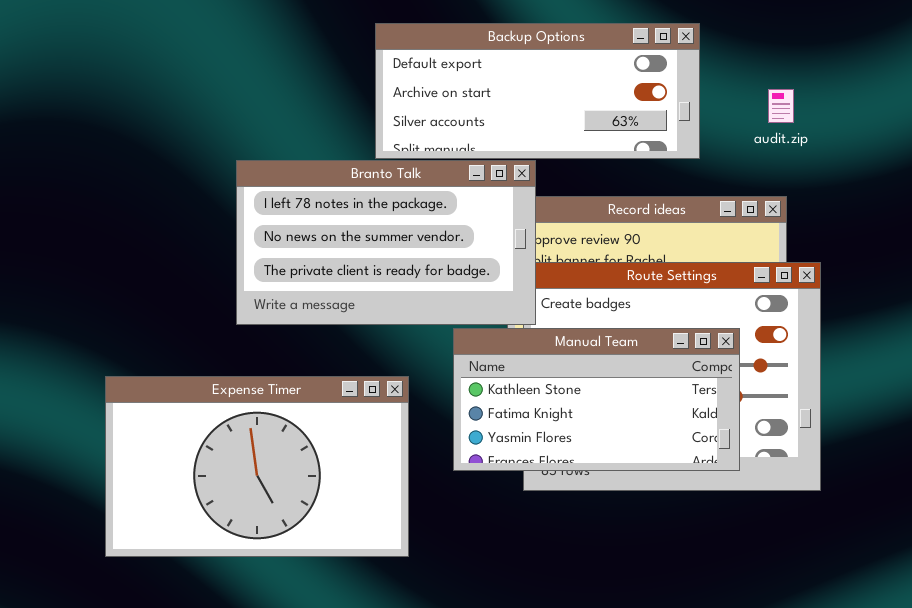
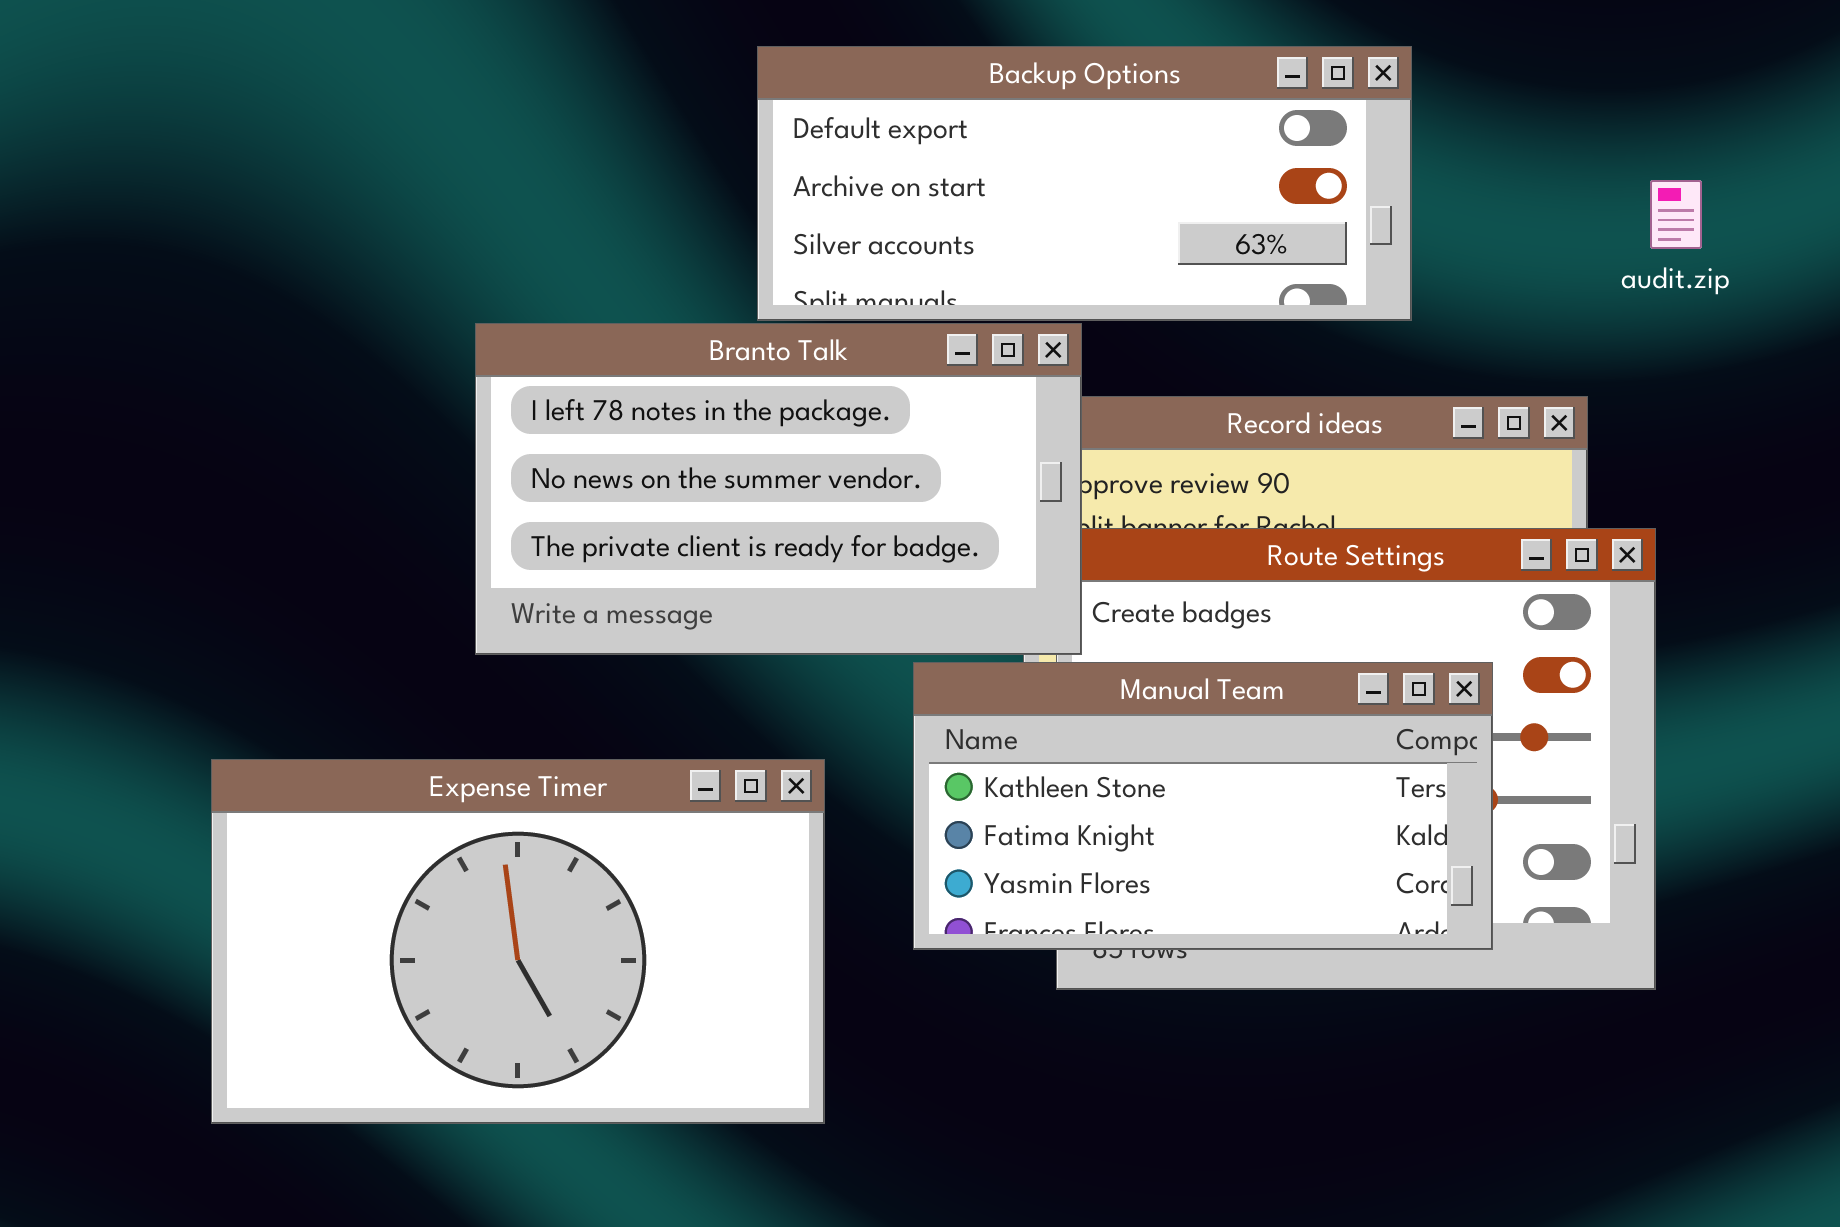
audit.zip: [768,89,794,123] -> [1650,180,1702,249], moved

